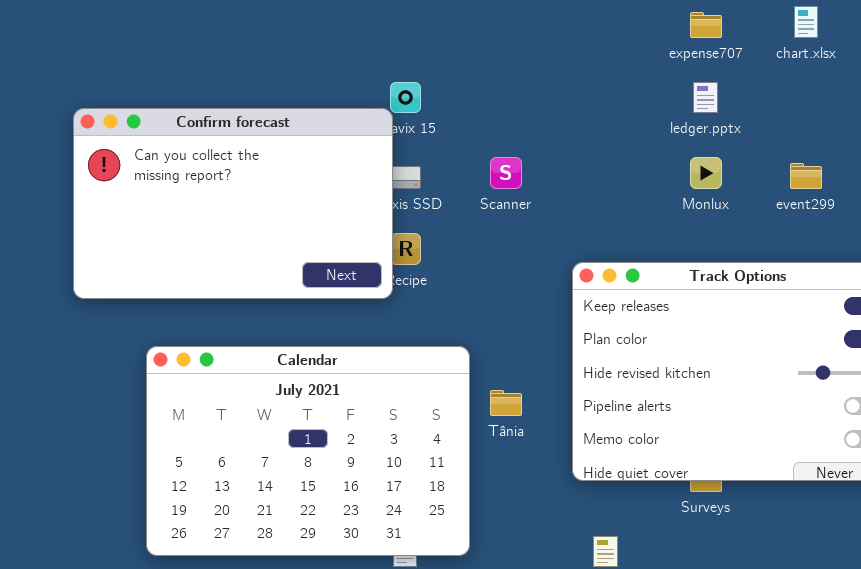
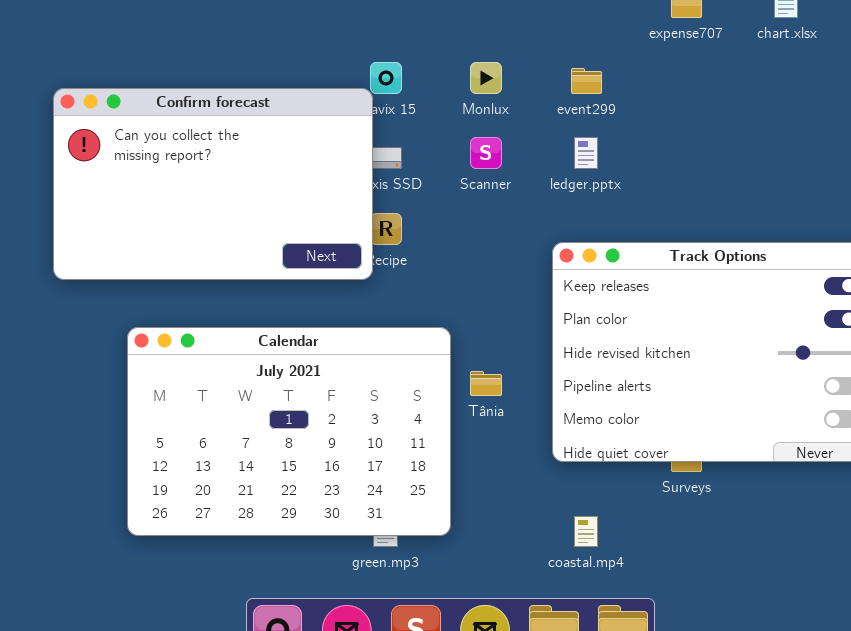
ledger.pptx: [693,82,718,113] -> [574,137,598,169], moved
Monlux: [690,157,722,189] -> [470,62,502,94], moved
event299: [790,163,822,189] -> [571,68,602,94], moved

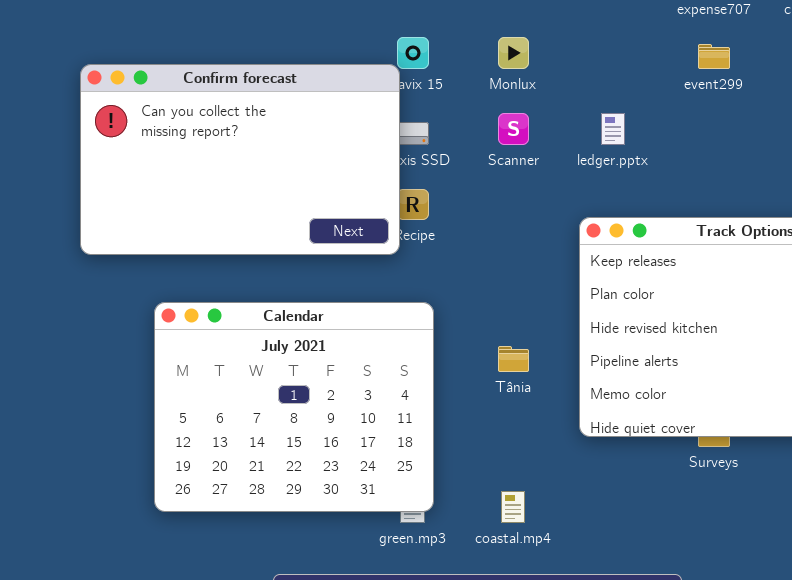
event299: [571,68,602,94] -> [698,44,730,69], moved
Calendar: [127,327,451,536] -> [154,302,434,512], resized
coastal.mp4: [574,516,598,547] -> [501,491,525,523], moved

